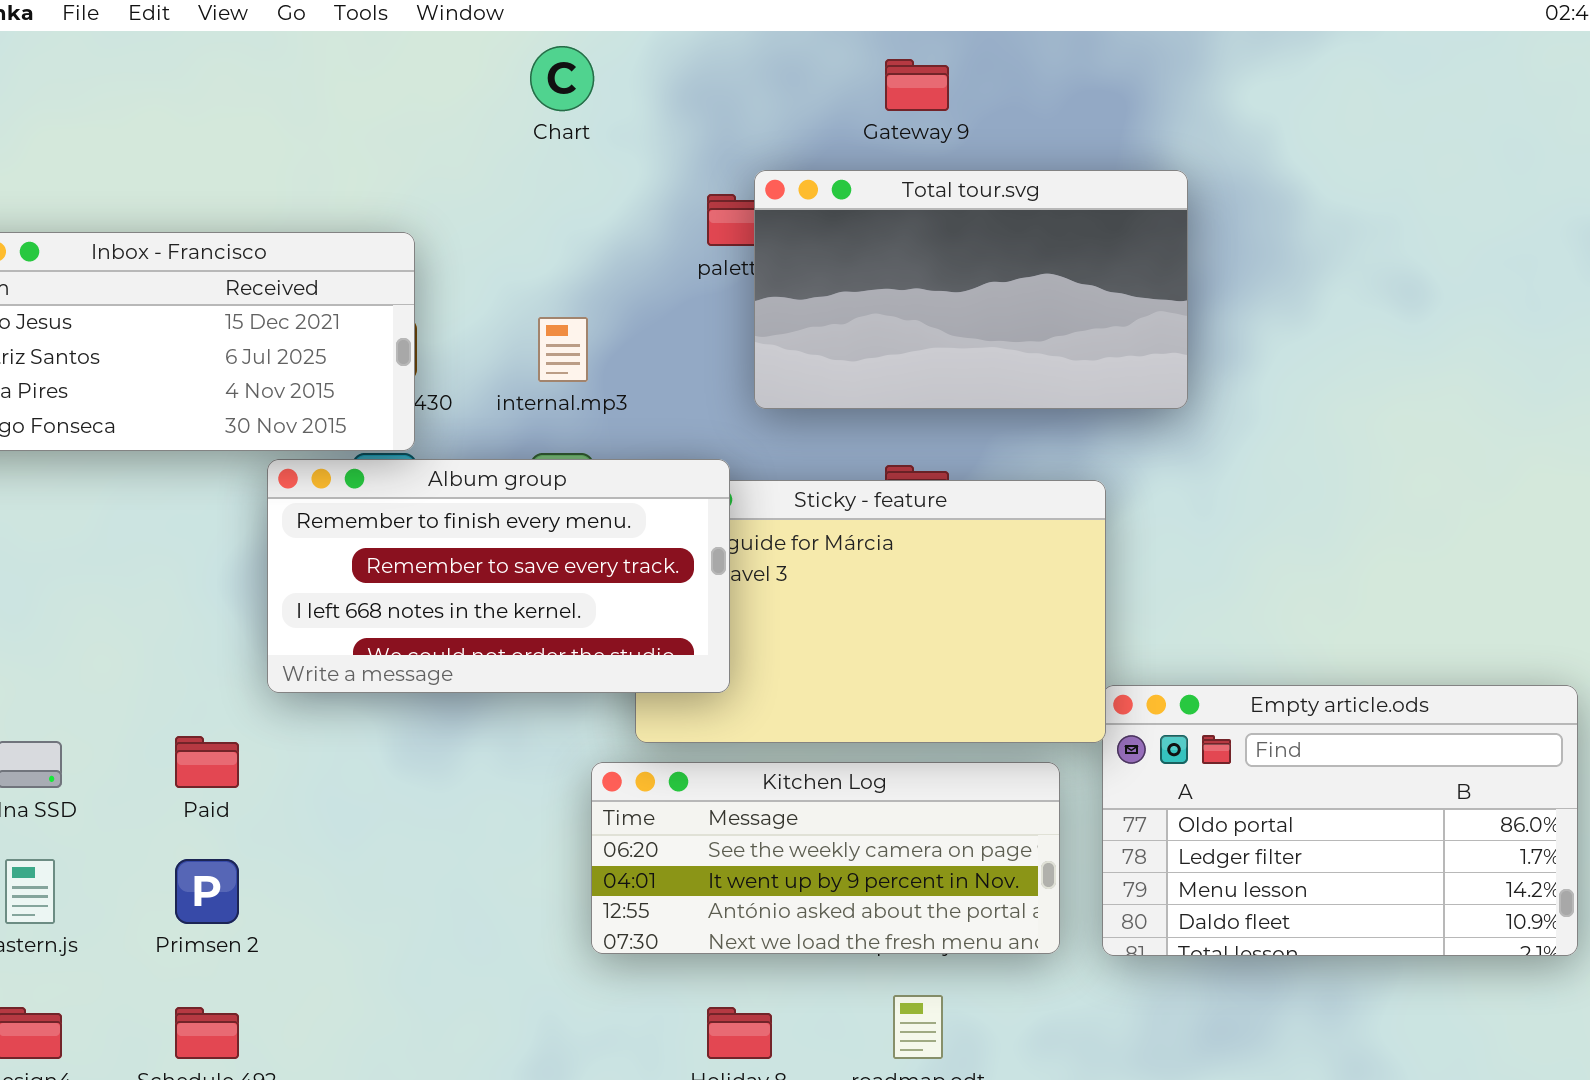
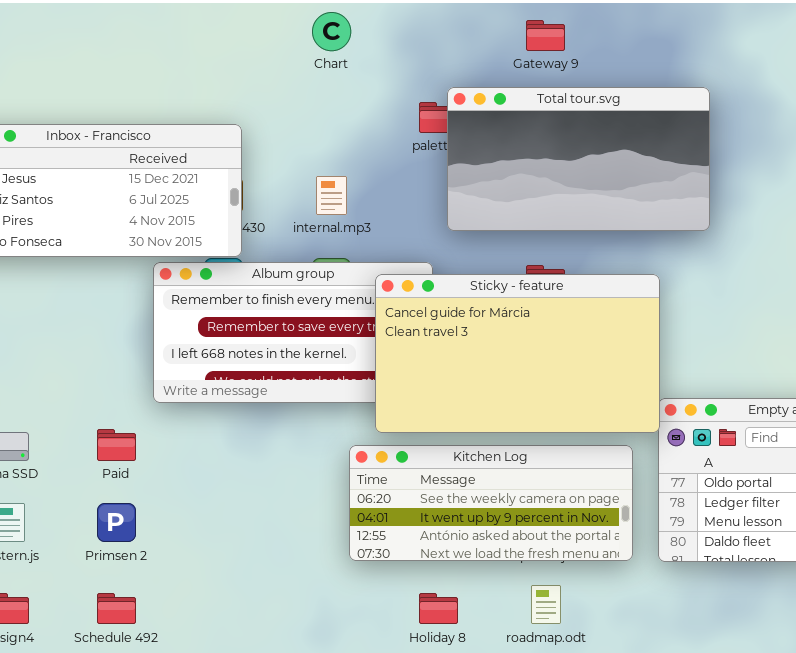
Sticky - feature: [635,480,1106,743] -> [375,274,660,433], raised

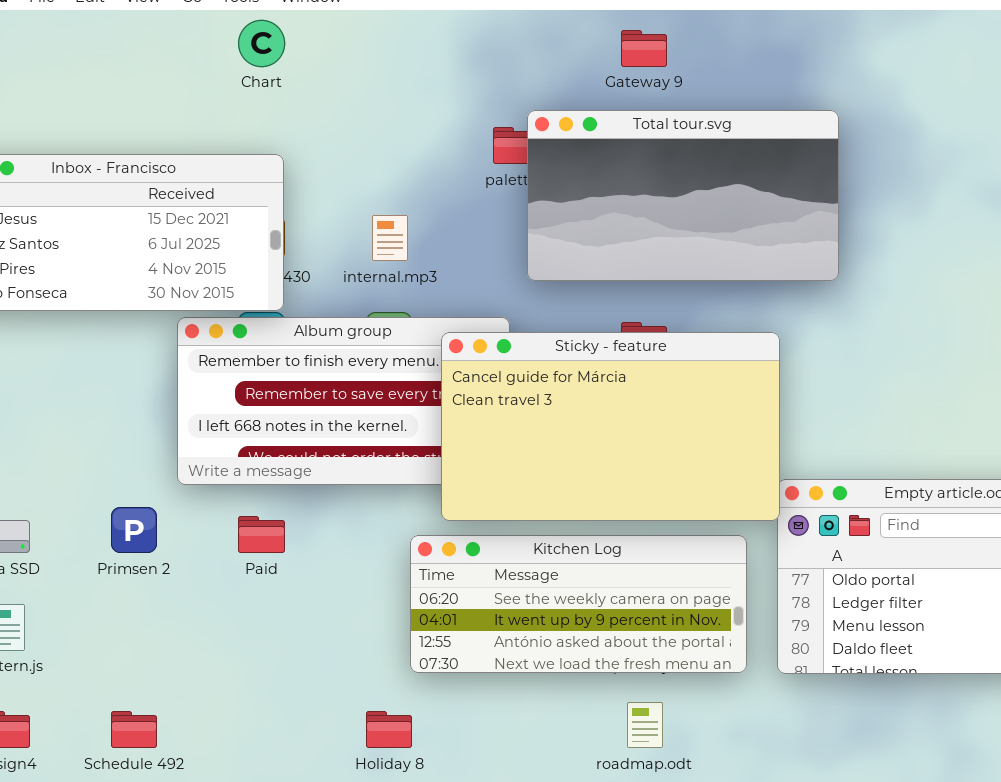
Chart: [312,12,351,51] -> [238,20,285,67], moved
Paid: [97,429,136,461] -> [238,516,285,553], moved
Primsen 2: [97,503,136,542] -> [111,507,157,553], moved
Holiday 8: [419,593,458,624] -> [366,711,412,748], moved

